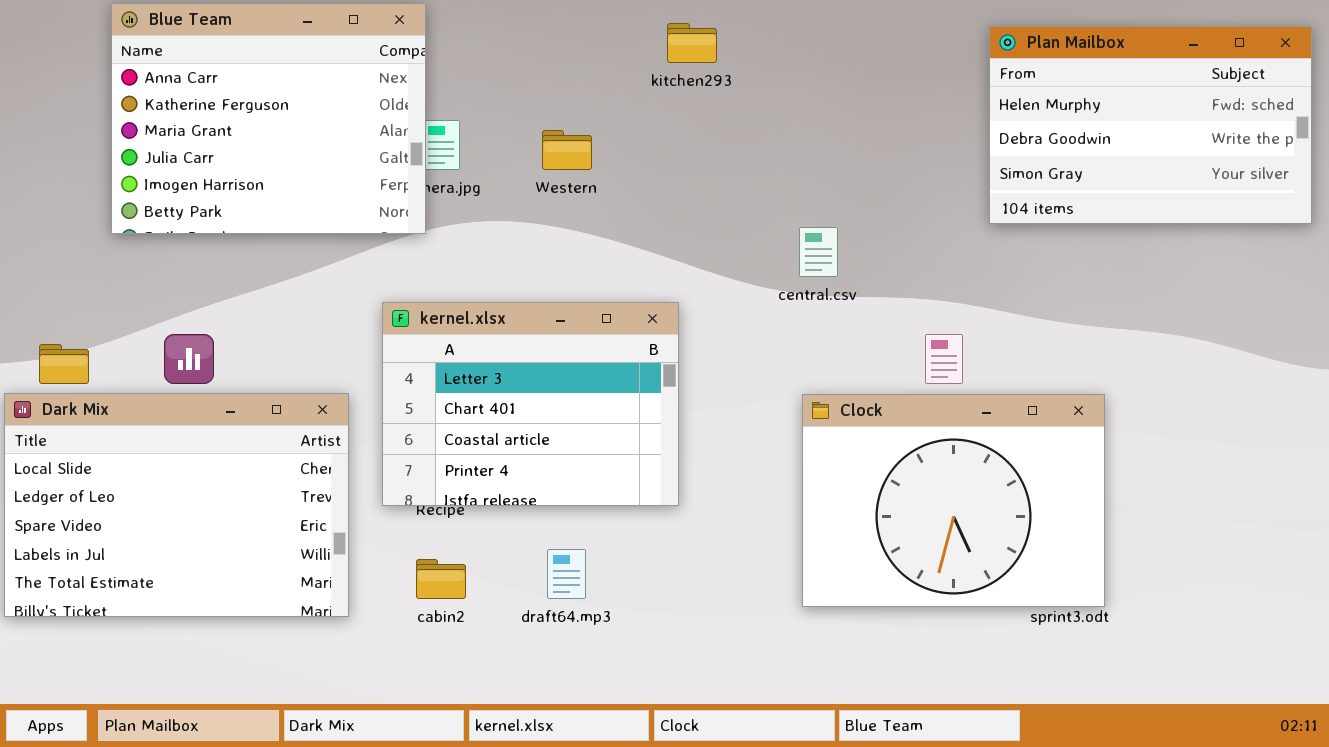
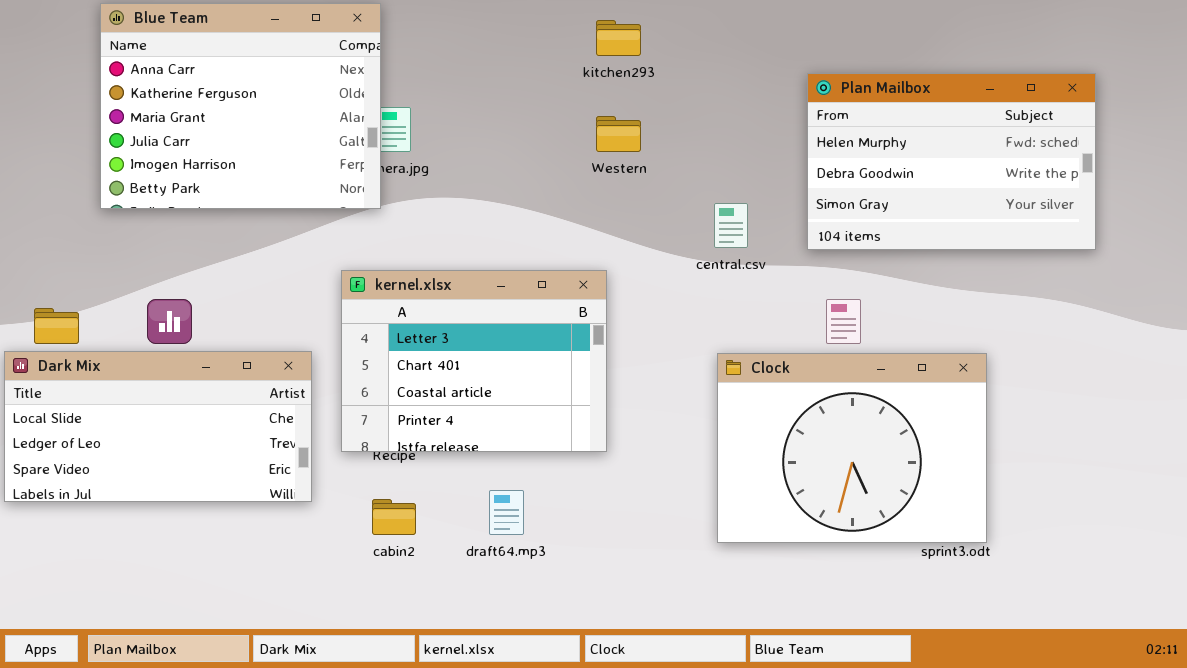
Plan Mailbox: [989,26,1312,224] -> [807,73,1096,250], moved
Western: [542,130,592,170] -> [596,116,641,152], moved
Dark Mix: [4,393,349,617] -> [4,351,312,502], resized

